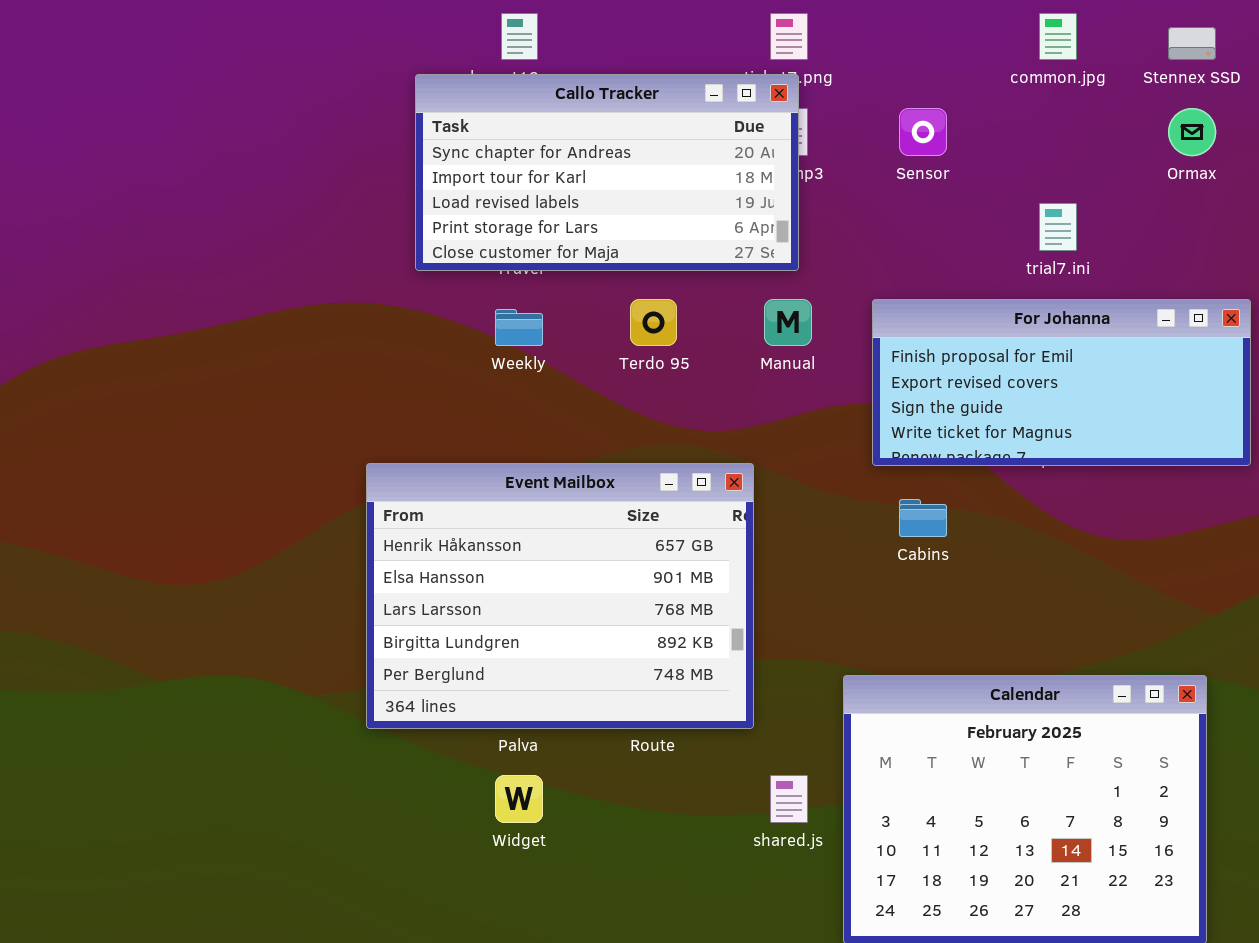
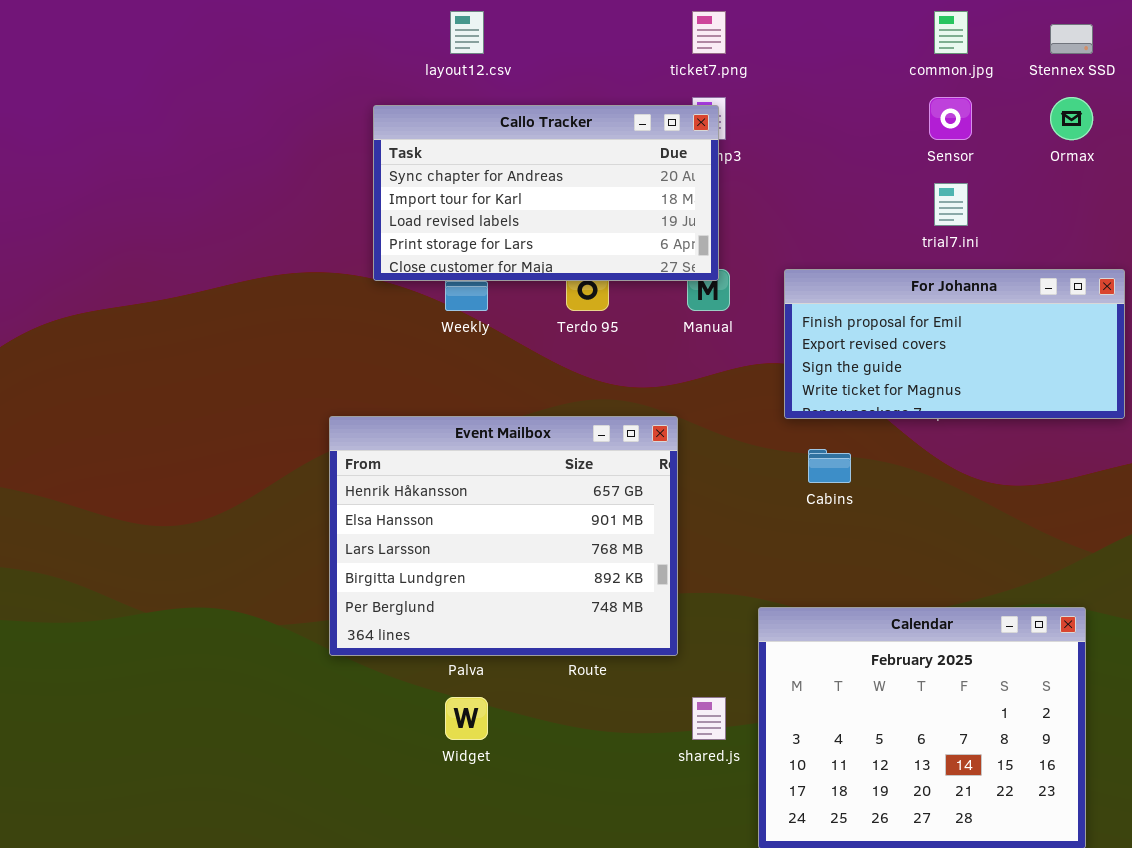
Callo Tracker: [415,74,799,271] -> [373,105,719,281], moved
Sensor: [899,108,947,156] -> [929,97,972,140], moved

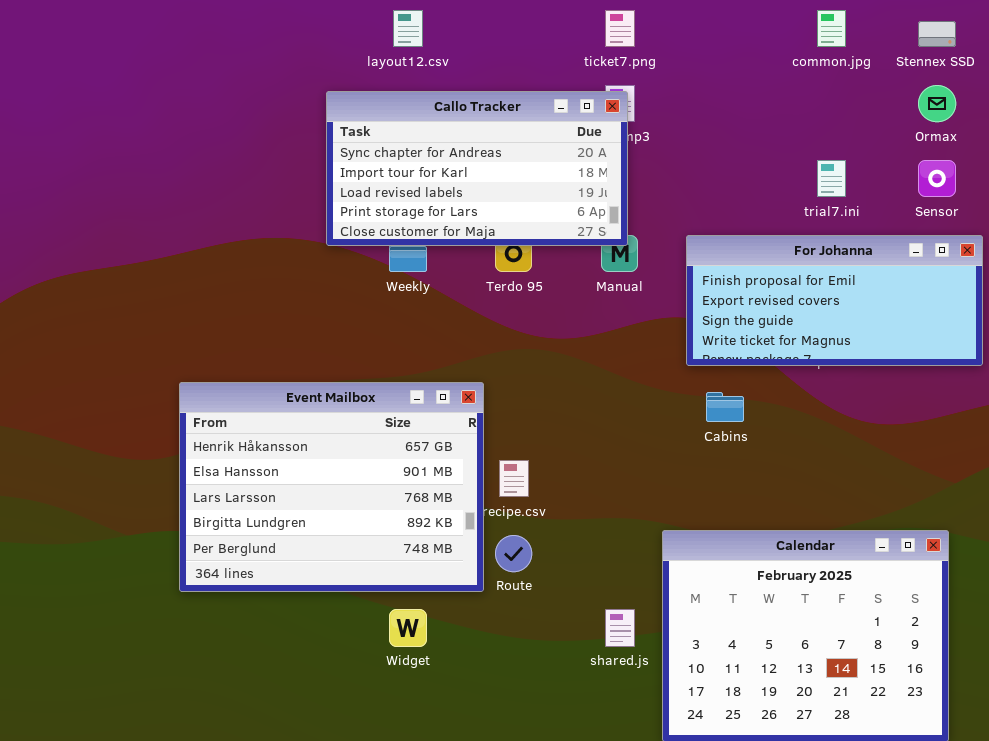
Sensor: [929,97,972,140] -> [918,160,956,197], moved
Event Mailbox: [329,416,678,656] -> [179,382,484,592], moved

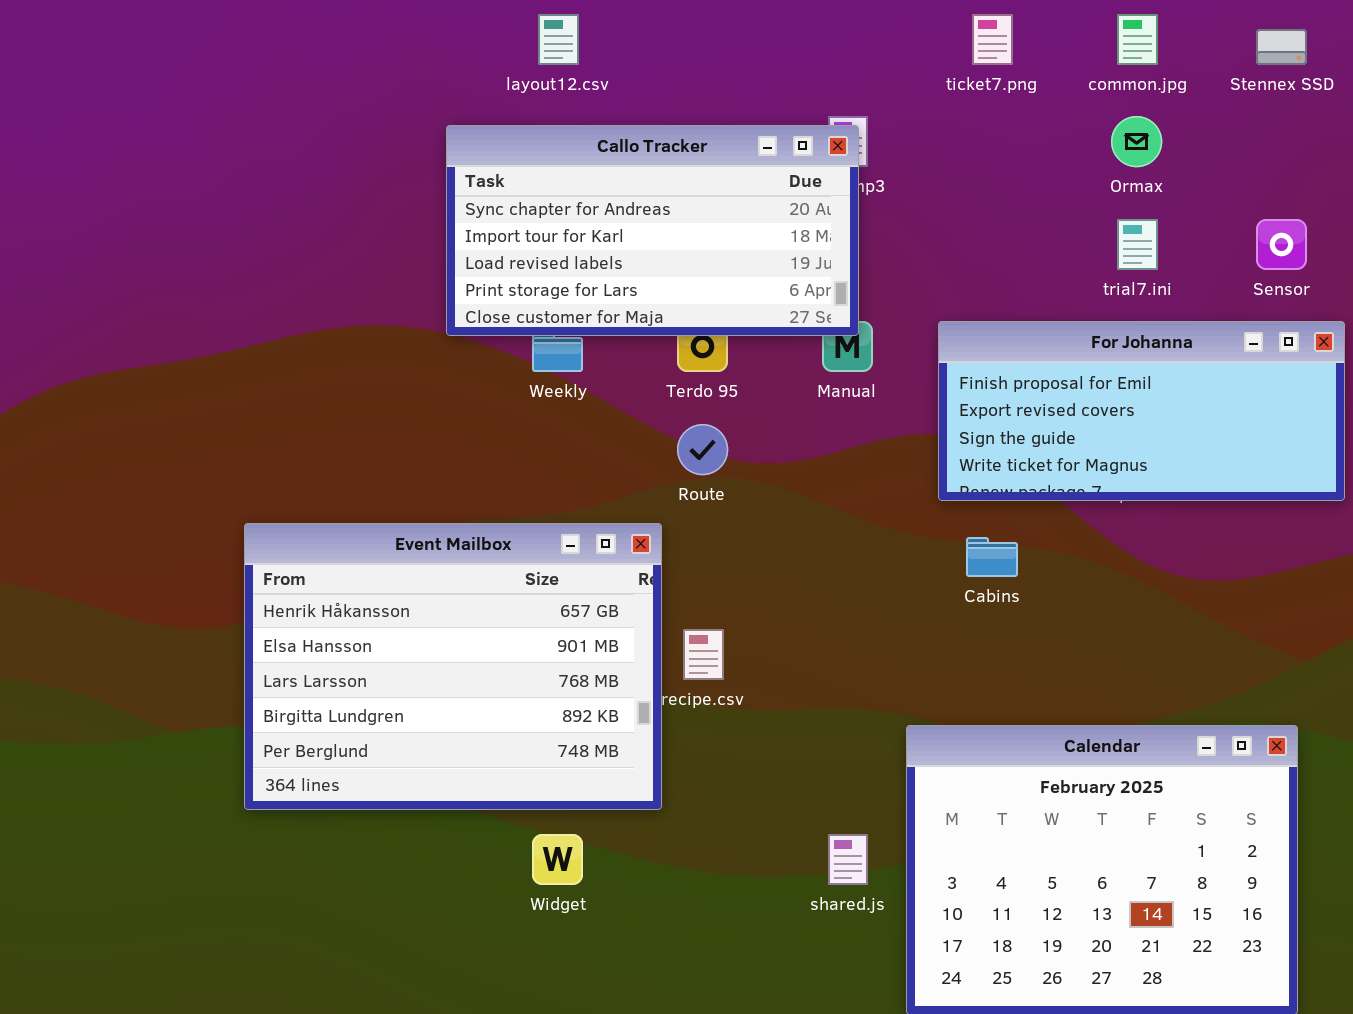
ticket7.png: [605,10,635,47] -> [972,14,1013,65], moved
Ormax: [918,85,956,122] -> [1111,116,1162,167], moved
Route: [495,535,532,572] -> [677,424,728,475], moved

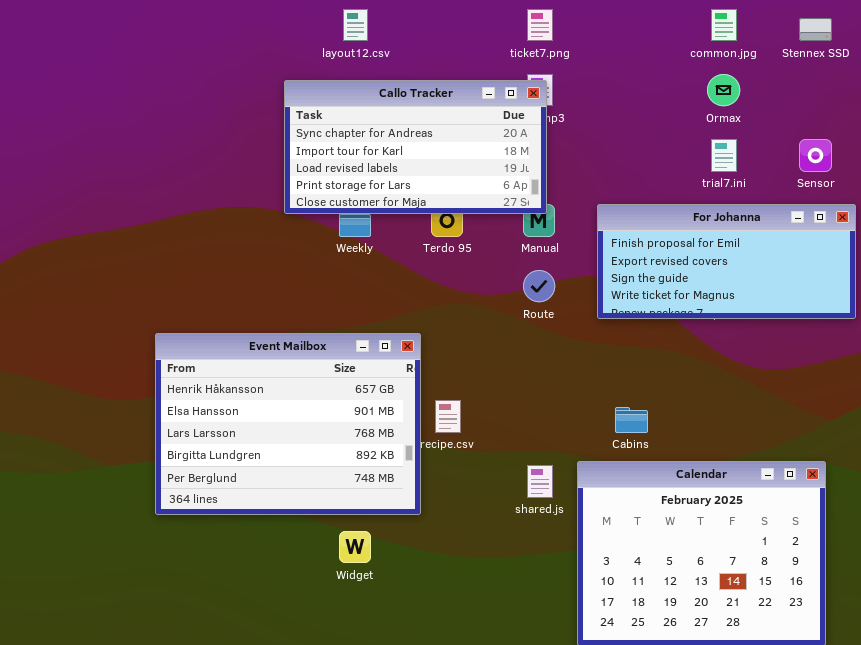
ticket7.png: [972,14,1013,65] -> [527,9,553,41], moved
Route: [677,424,728,475] -> [523,270,555,302], moved
Cabins: [966,537,1018,577] -> [615,407,648,433], moved
shared.js: [828,834,868,885] -> [527,465,553,498], moved

